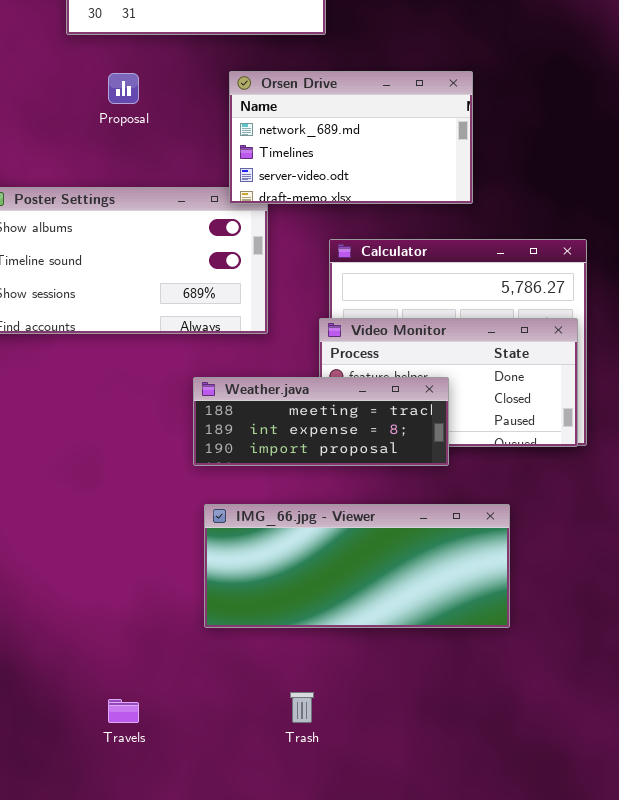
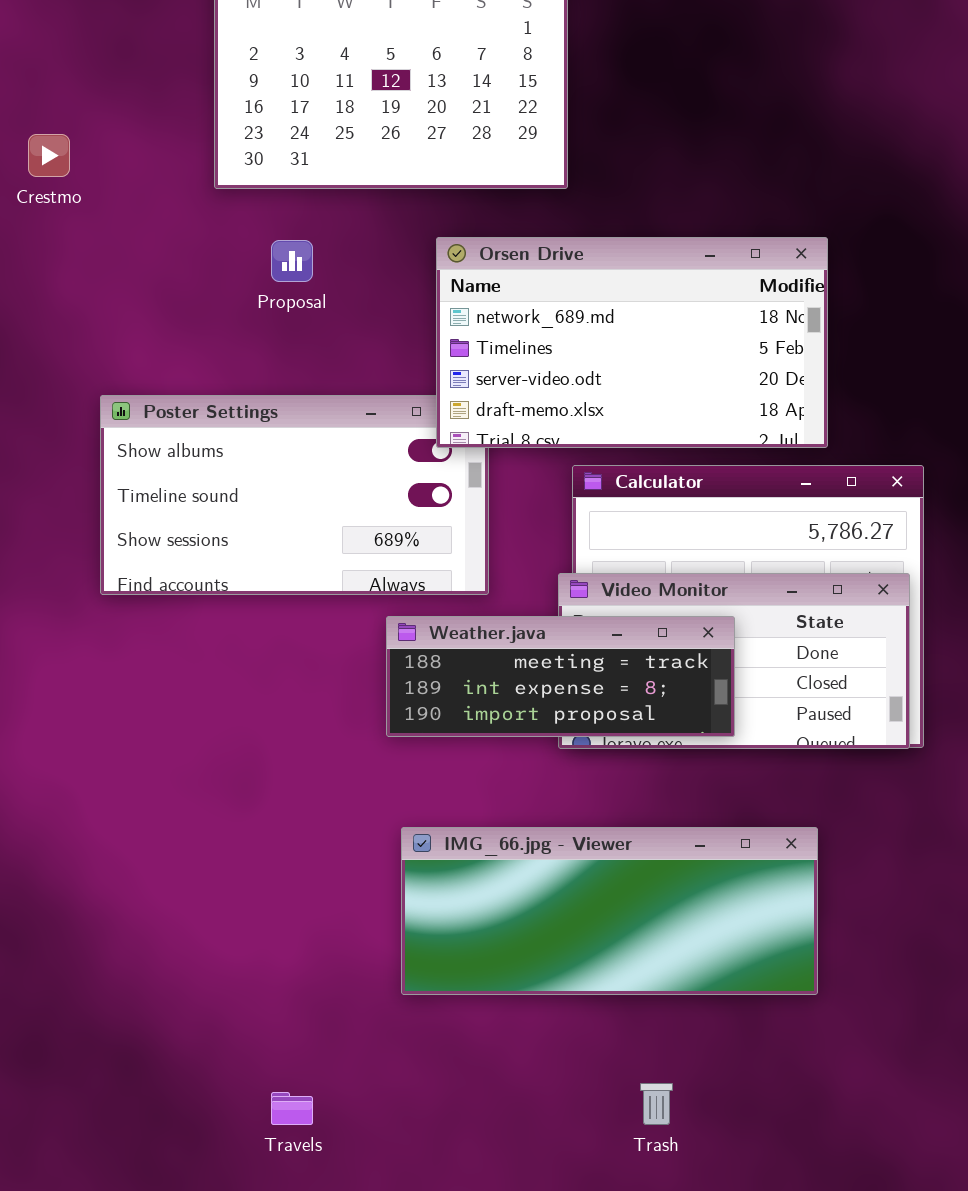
Orsen Drive: [229,71,473,204] -> [436,237,828,448], resized
Weather.java: [193,377,449,466] -> [386,616,735,737], moved
Trash: [290,692,314,723] -> [640,1083,673,1125], moved

